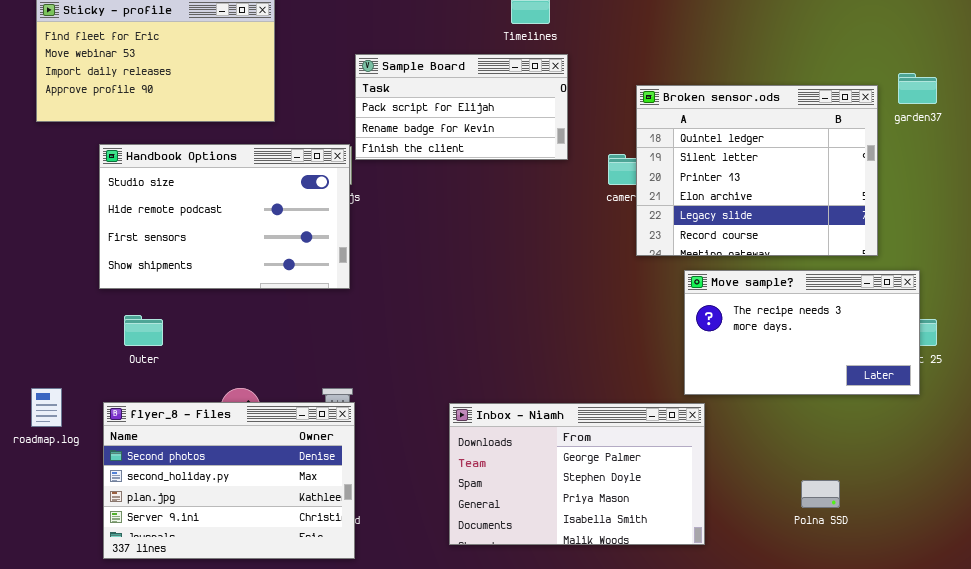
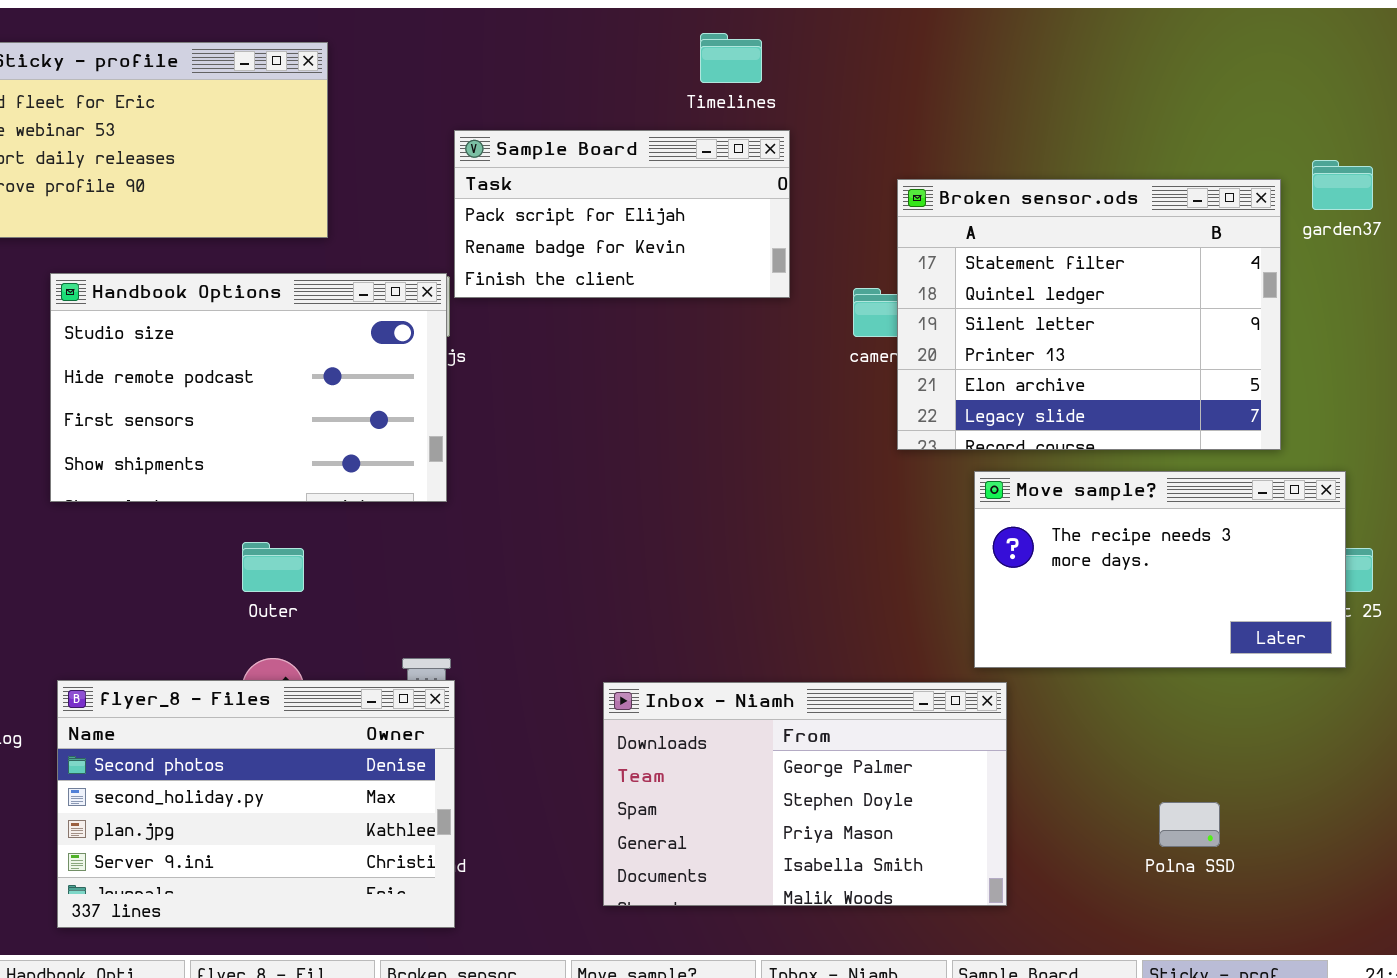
Broken sensor.ods: [636,85,878,256] -> [897,179,1281,450], scrolled up 1 row
Outer: [124,315,163,346] -> [242,542,304,592], moved

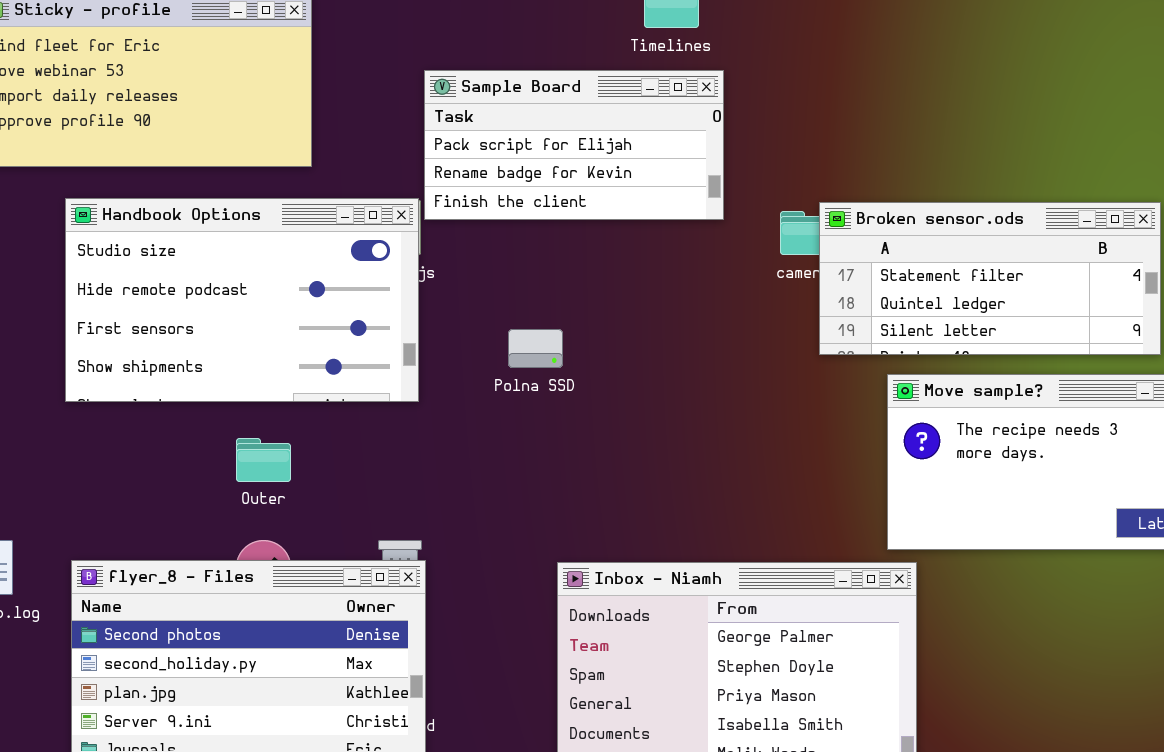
Broken sensor.ods: [897,179,1281,450] -> [819,202,1161,355], resized
Polna SSD: [1159,802,1220,847] -> [508,329,563,368], moved

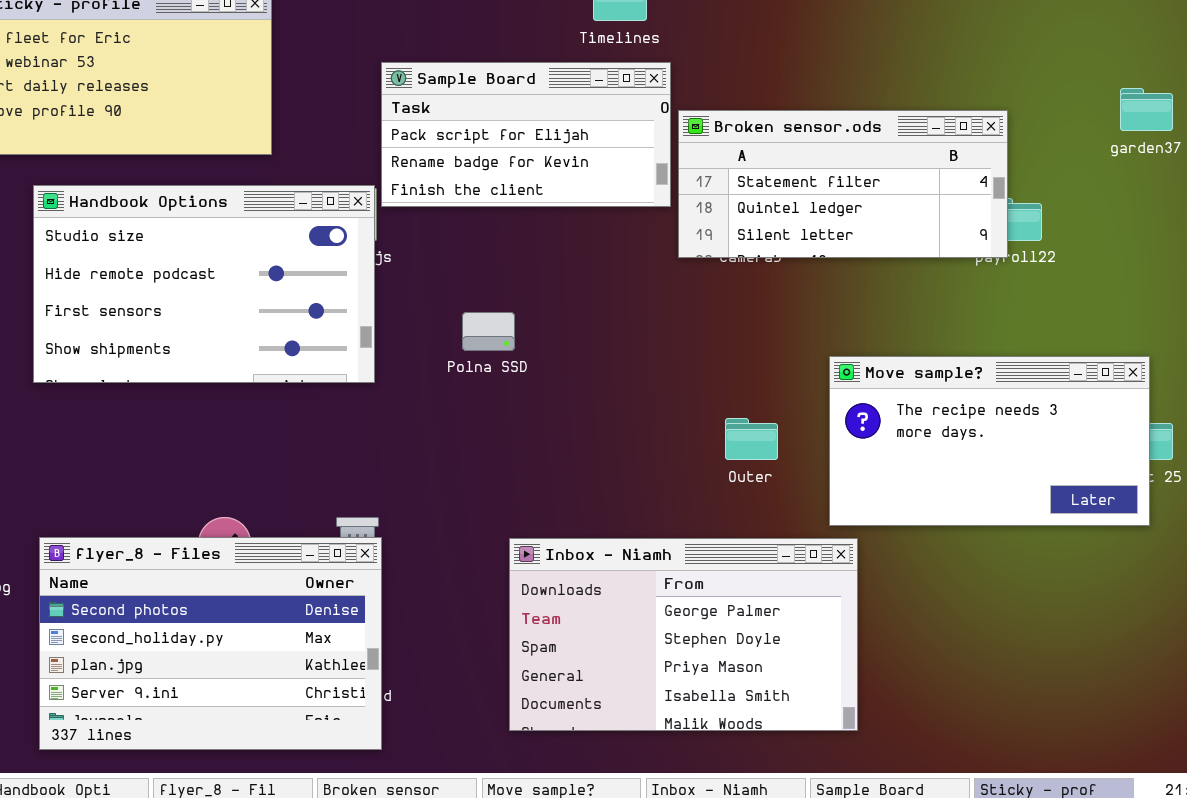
Broken sensor.ods: [819,202,1161,355] -> [678,110,1008,258], moved
Outer: [236,438,291,482] -> [725,418,778,460], moved

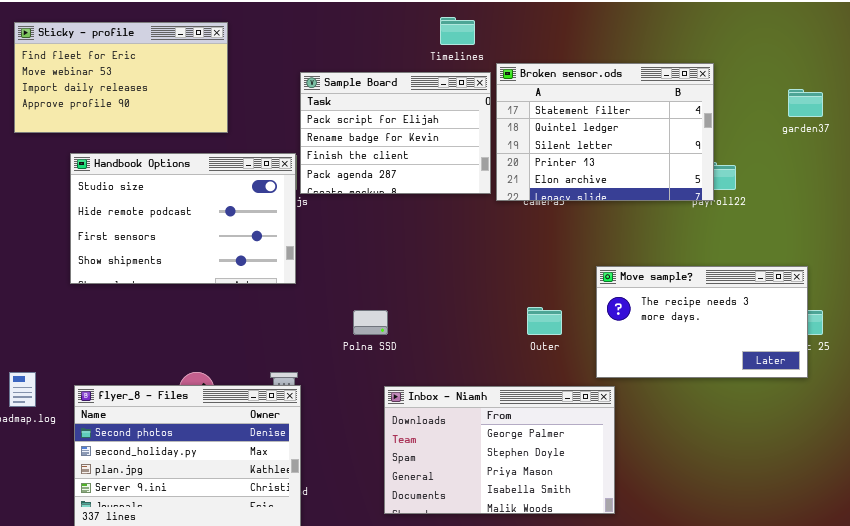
Sample Board: [381,62,671,207] -> [300,72,491,194], resized
Broken sensor.ods: [678,110,1008,258] -> [496,63,714,201], resized
Polna SSD: [462,312,515,351] -> [353,310,388,335], moved

